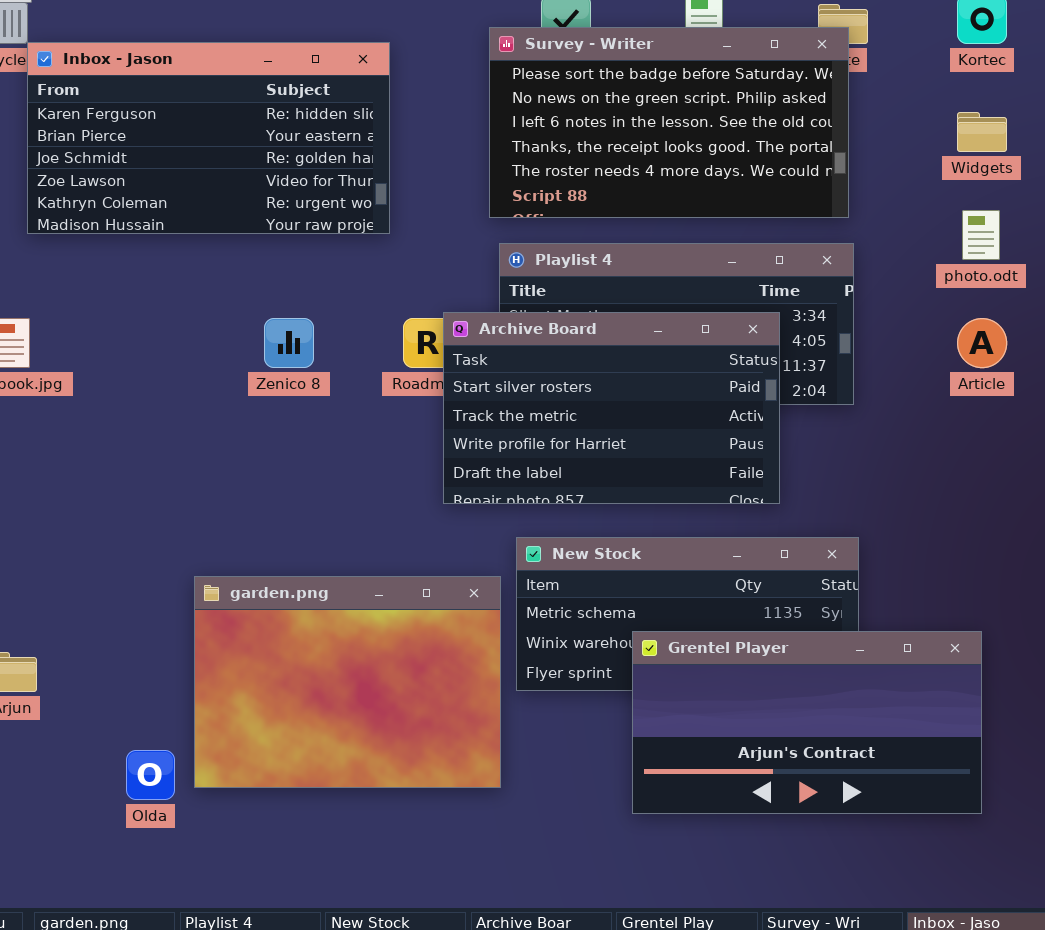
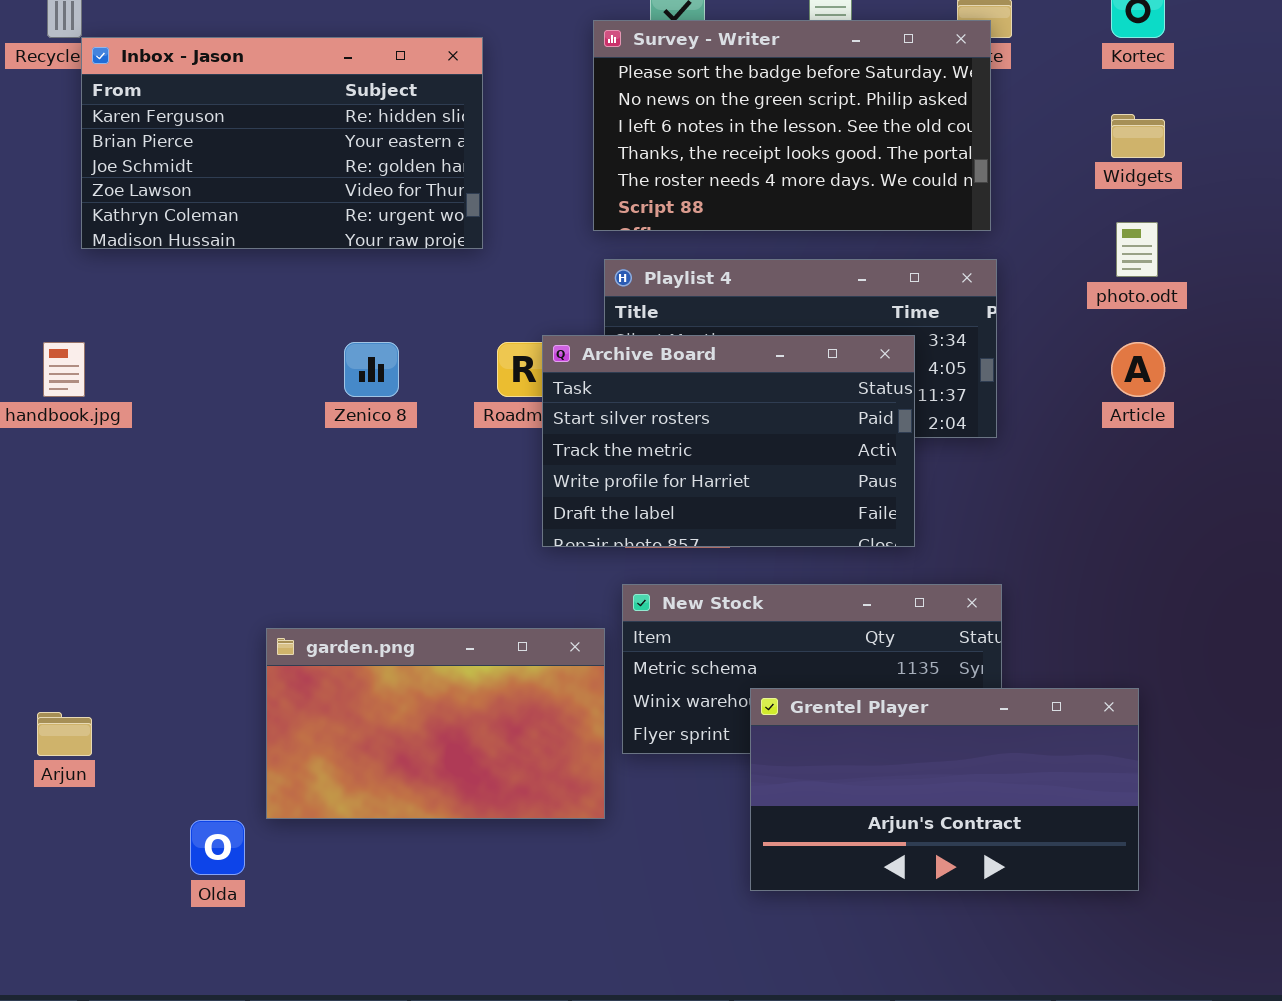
garden.png: [194,576,501,788] -> [266,628,605,819], resized

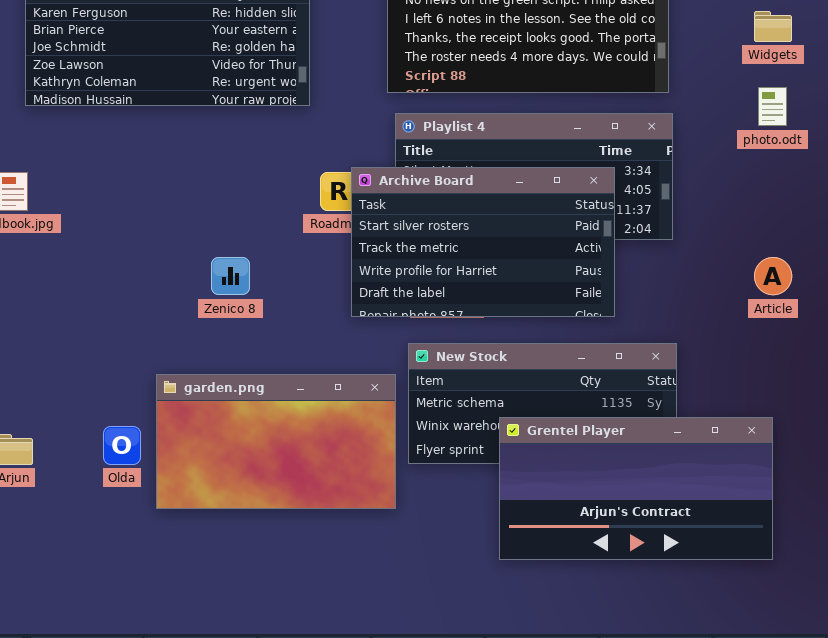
Zenico 8: [344,342,399,397] -> [211,257,250,295], moved
Article: [1111,342,1165,397] -> [754,257,792,295], moved
Olda: [190,820,245,875] -> [103,426,141,465], moved

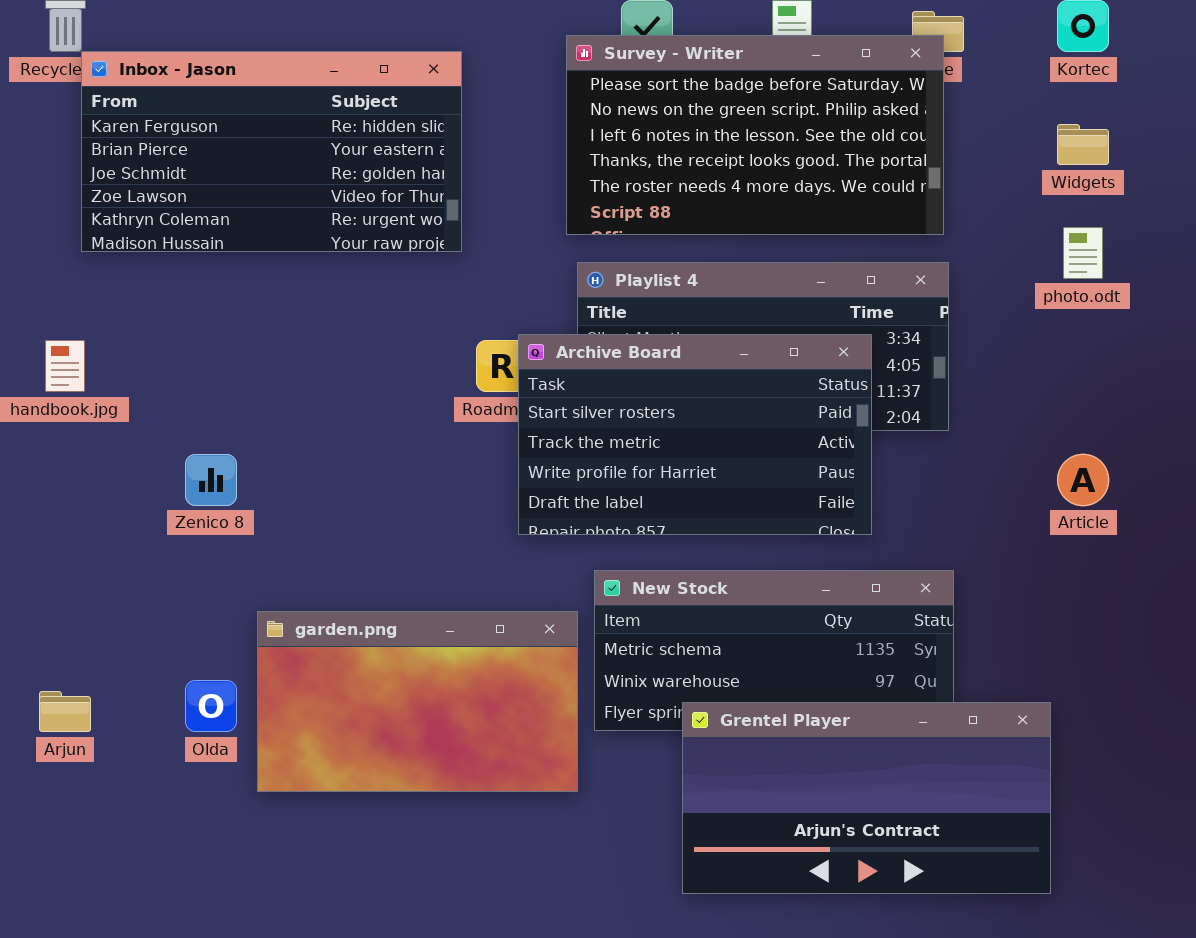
Zenico 8: [211,257,250,295] -> [185,454,237,506], moved
Grentel Player: [499,417,773,560] -> [682,702,1051,894], moved

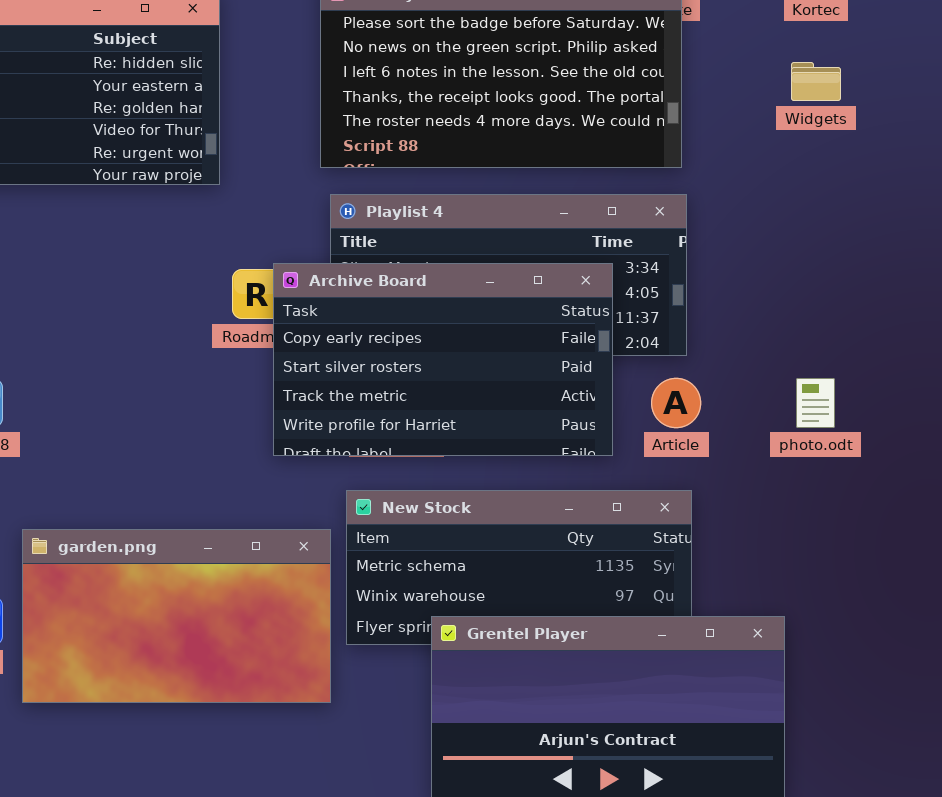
photo.odt: [1063,227,1103,279] -> [796,378,835,428], moved
Archive Board: [518,334,872,535] -> [273,263,613,456], scrolled up 1 row
Article: [1057,454,1109,506] -> [651,378,701,428], moved

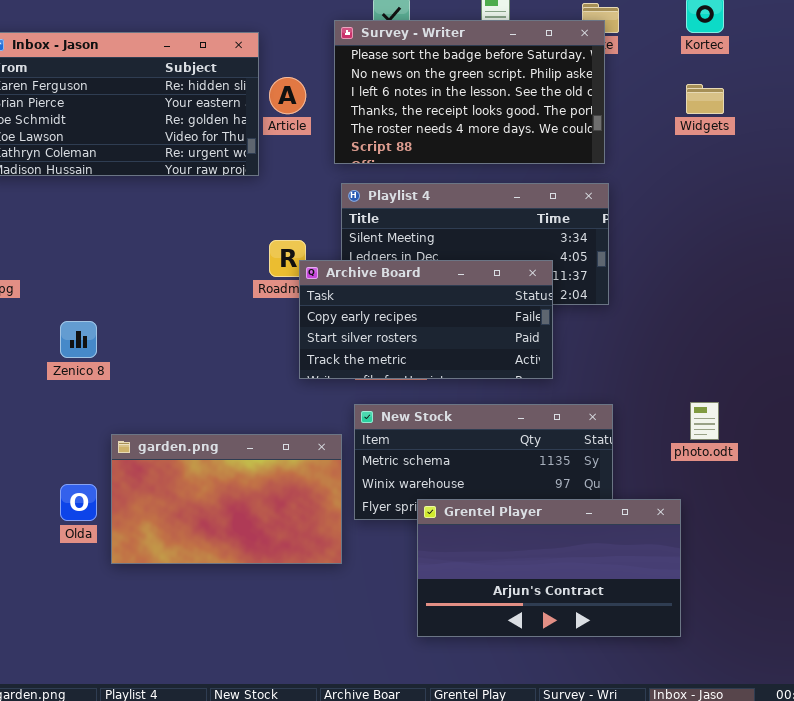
Archive Board: [273,263,613,456] -> [299,260,553,379], resized
Article: [651,378,701,428] -> [269,77,306,114], moved
photo.odt: [796,378,835,428] -> [690,402,719,440], moved

